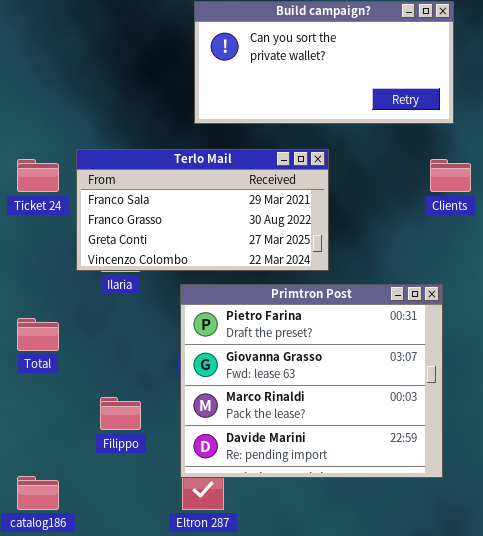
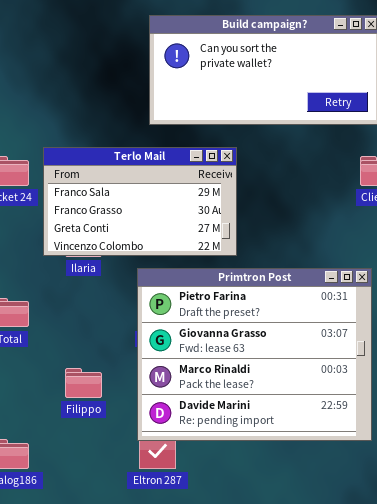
Terlo Mail: [76,149,329,271] -> [43,147,237,256], resized

